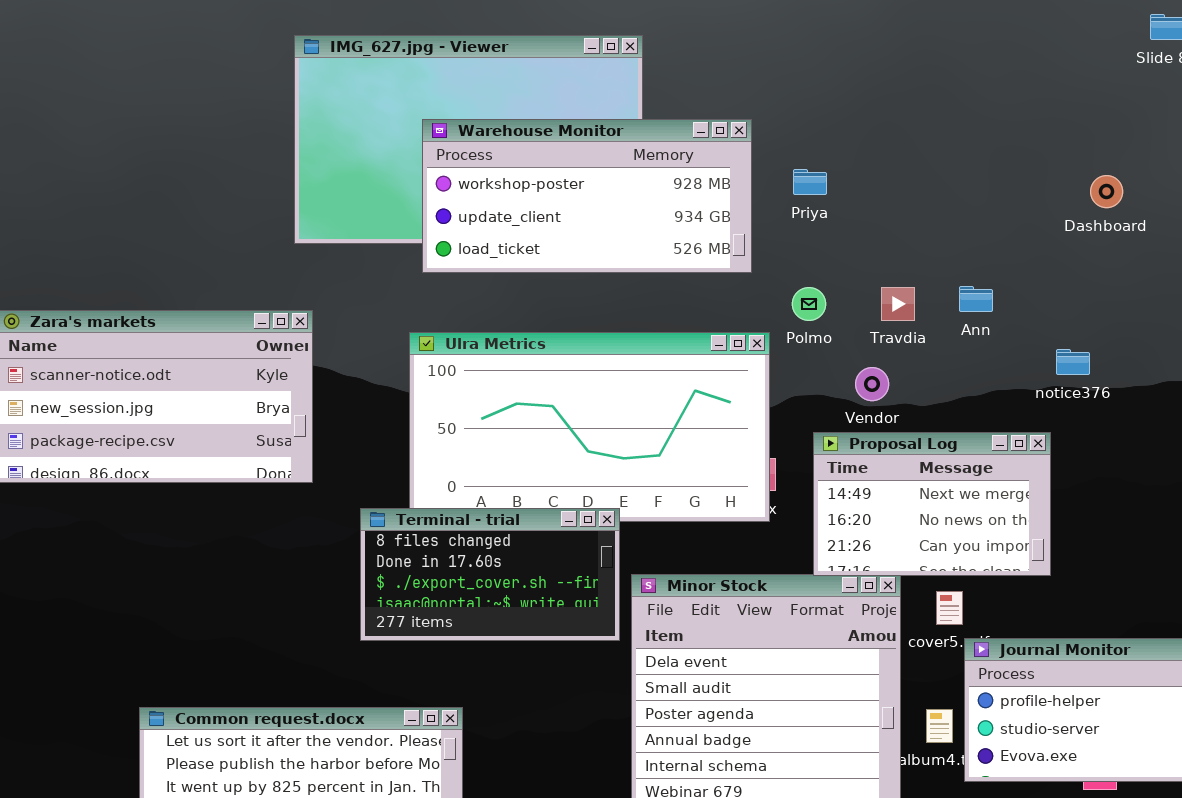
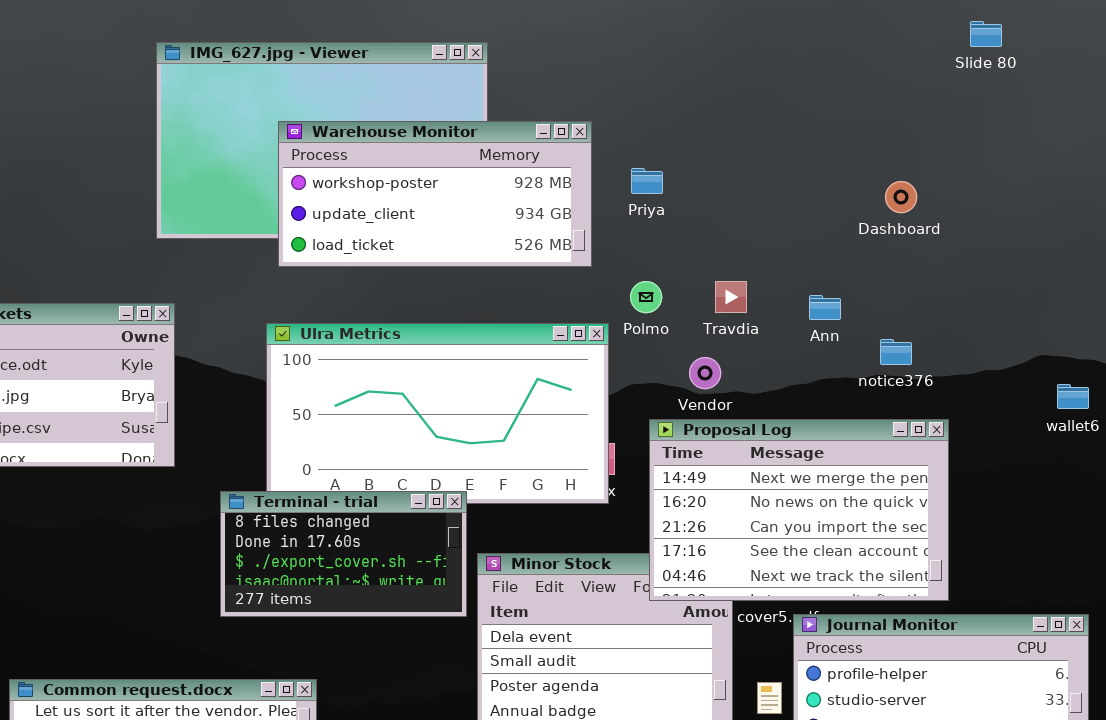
Dashboard: [1090,175,1123,208] -> [885,181,917,213], moved
Ann: [959,286,993,312] -> [809,295,841,320], moved
Proposal Log: [813,432,1051,576] -> [649,419,949,601], resized

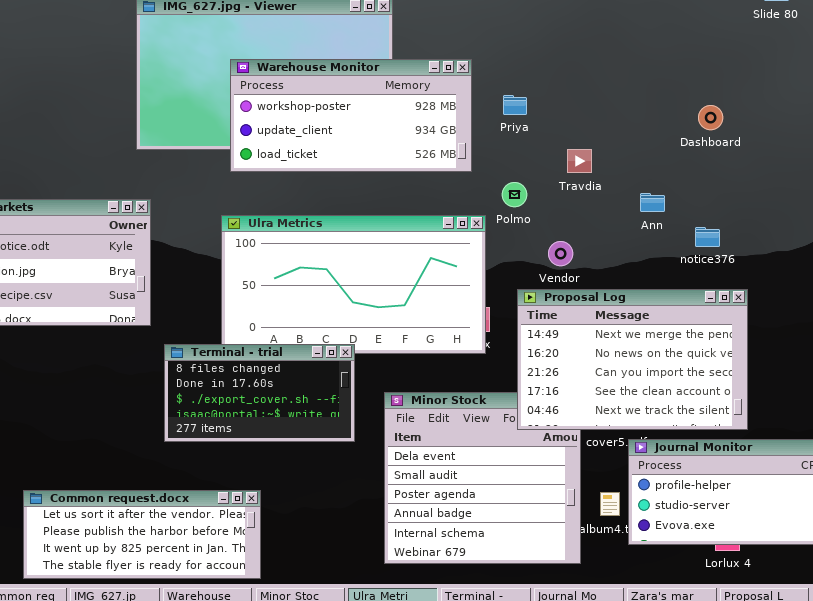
Travdia: [715,281,747,313] -> [567,149,592,173], moved
Terminal - trial: [220,491,467,617] -> [164,344,355,442], moved

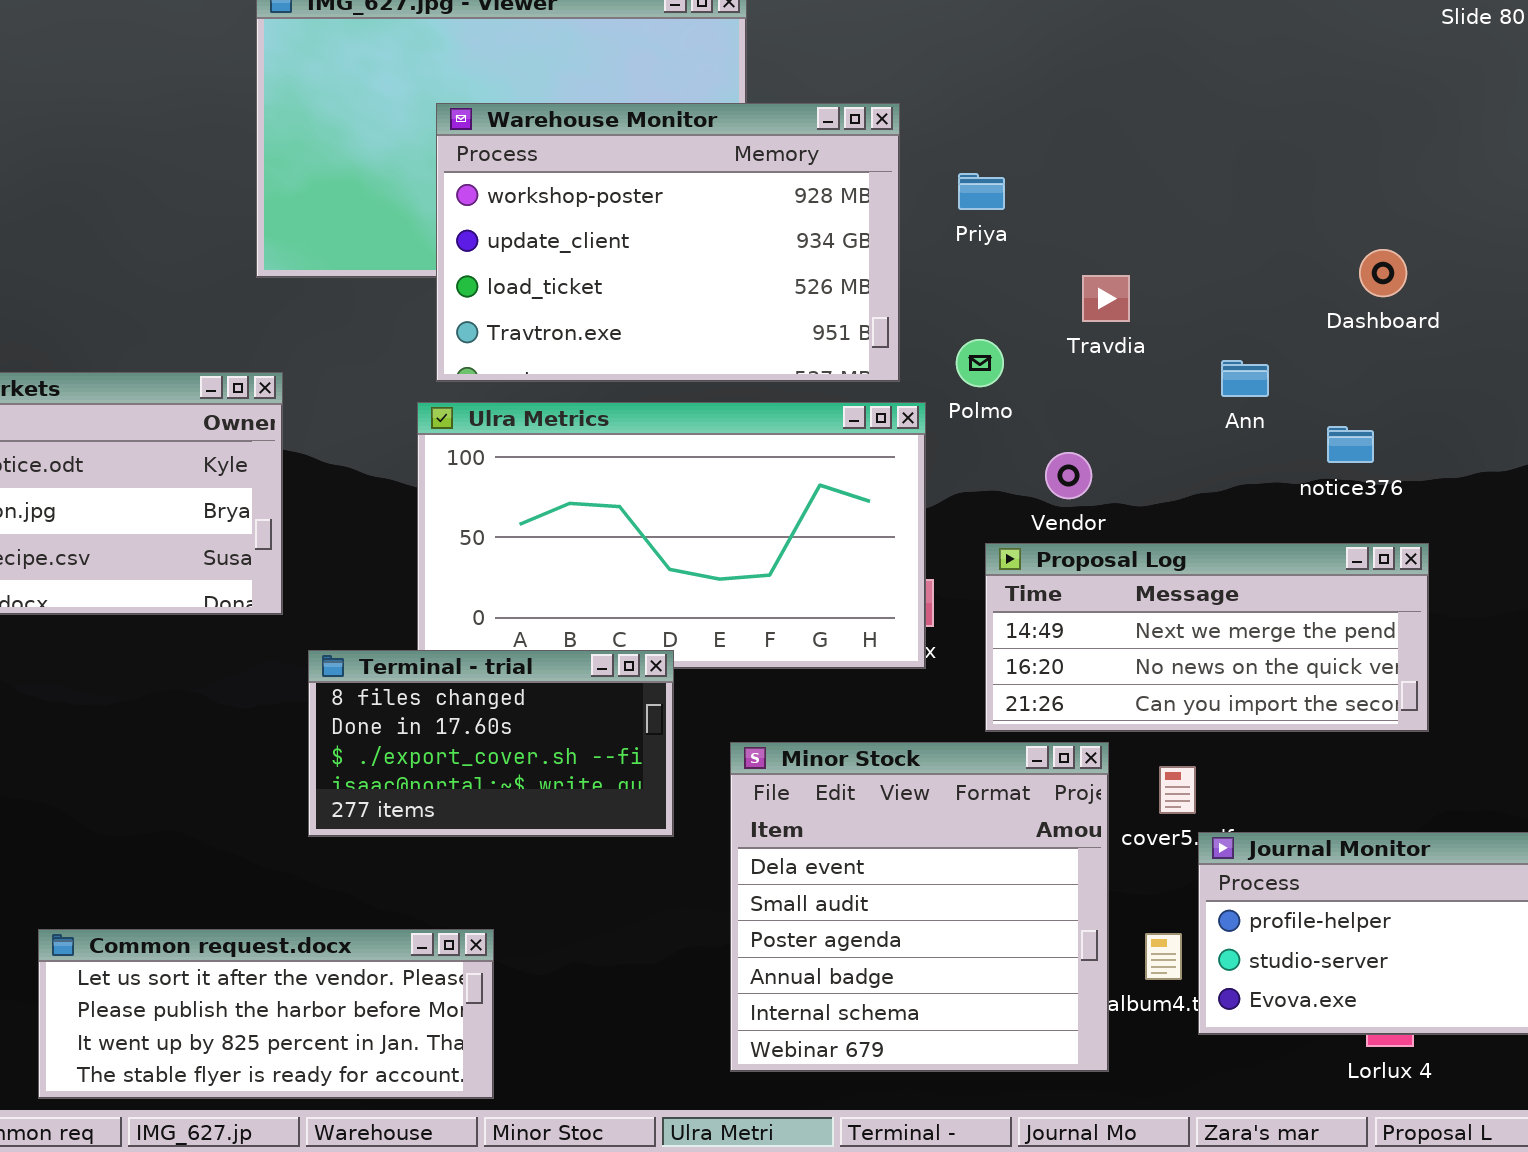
Warehouse Monitor: [230,59,472,172] -> [436,103,900,382], resized
Dashboard: [698,105,723,130] -> [1359,249,1407,297], moved
Proposal Log: [517,289,748,430] -> [985,543,1429,732], resized

